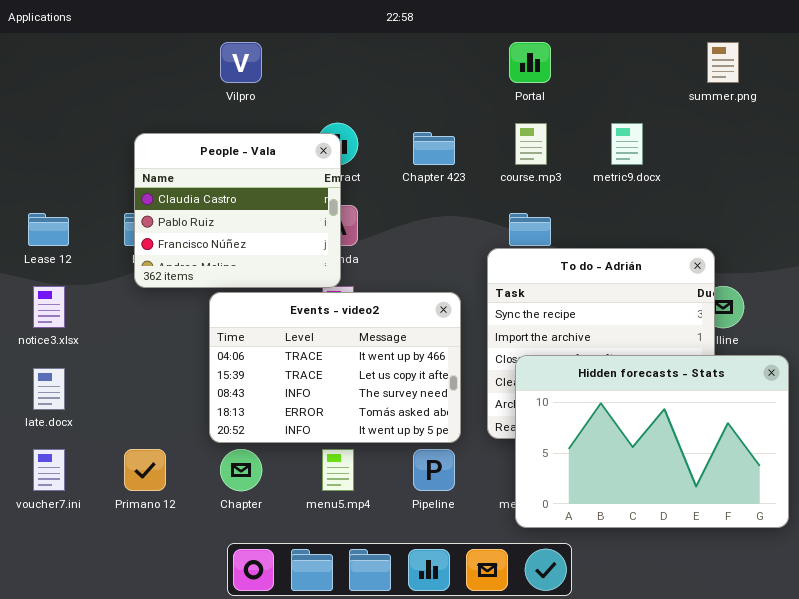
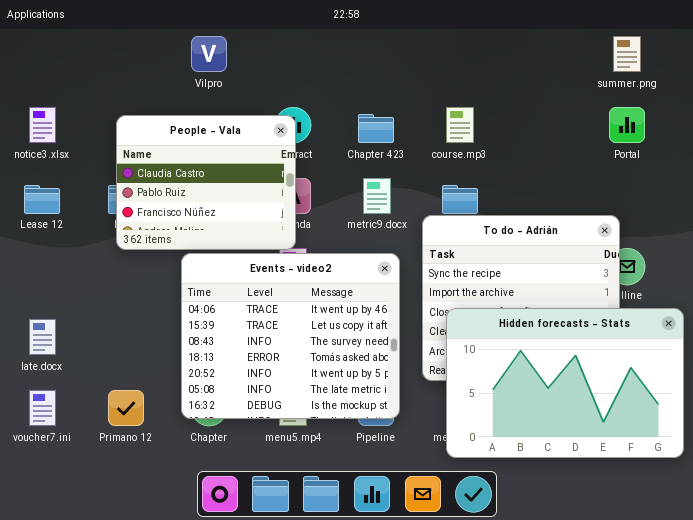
Portal: [509,42,551,83] -> [609,107,645,143], moved
metric9.docx: [611,123,643,165] -> [363,178,391,214], moved
notice3.xlsx: [33,286,65,328] -> [29,107,56,143], moved
Events - video2: [209,292,461,443] -> [181,253,400,419], resized

